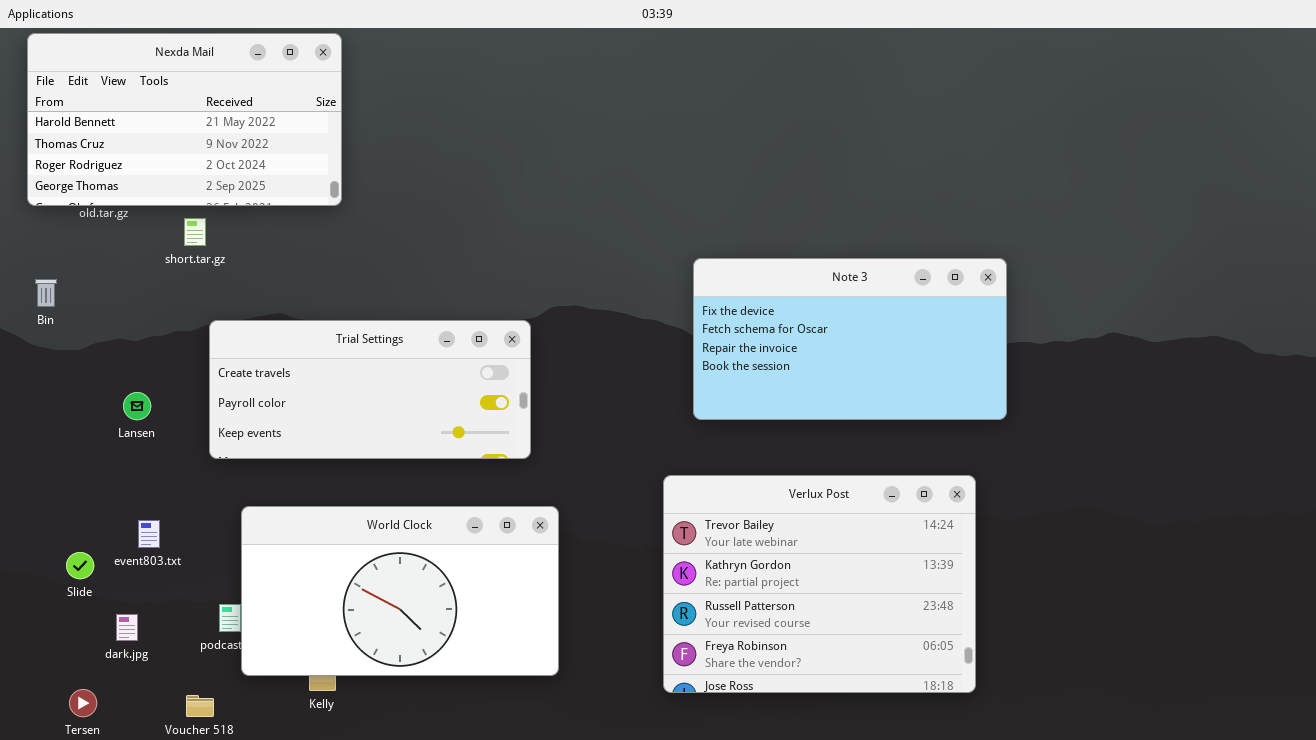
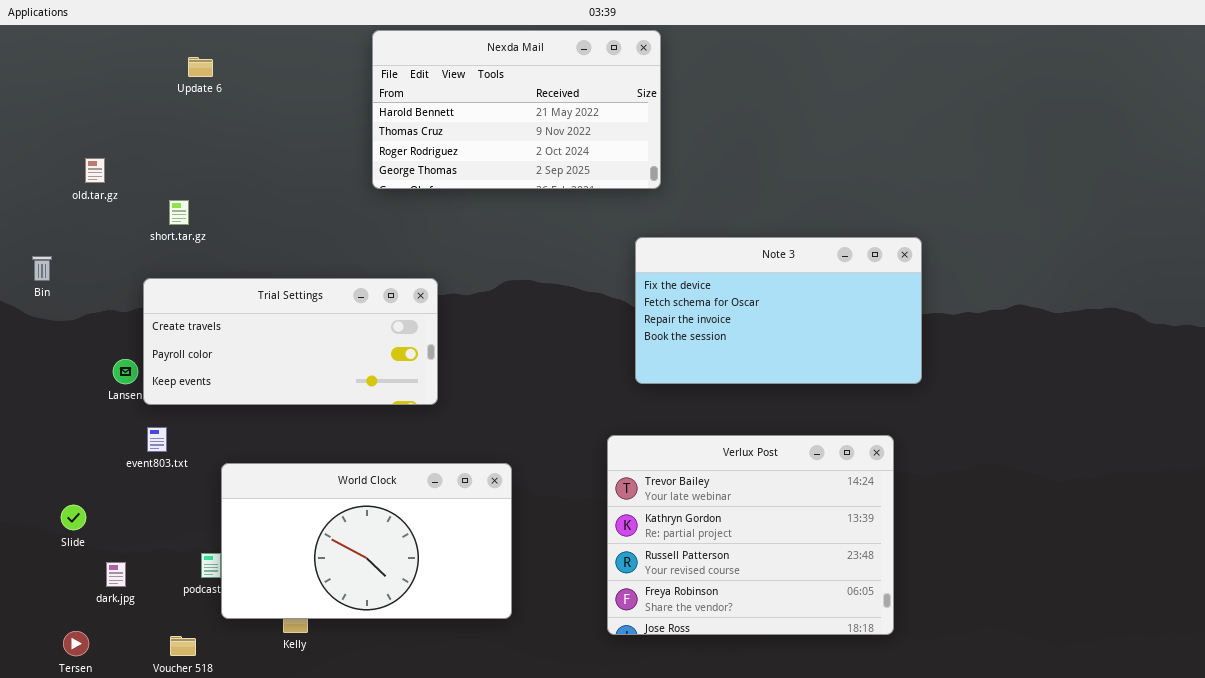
Nexda Mail: [27,33,342,206] -> [372,30,661,189], moved
Trial Settings: [209,320,531,459] -> [143,278,438,405], moved
event803.txt: [138,520,160,548] -> [147,427,167,452], moved

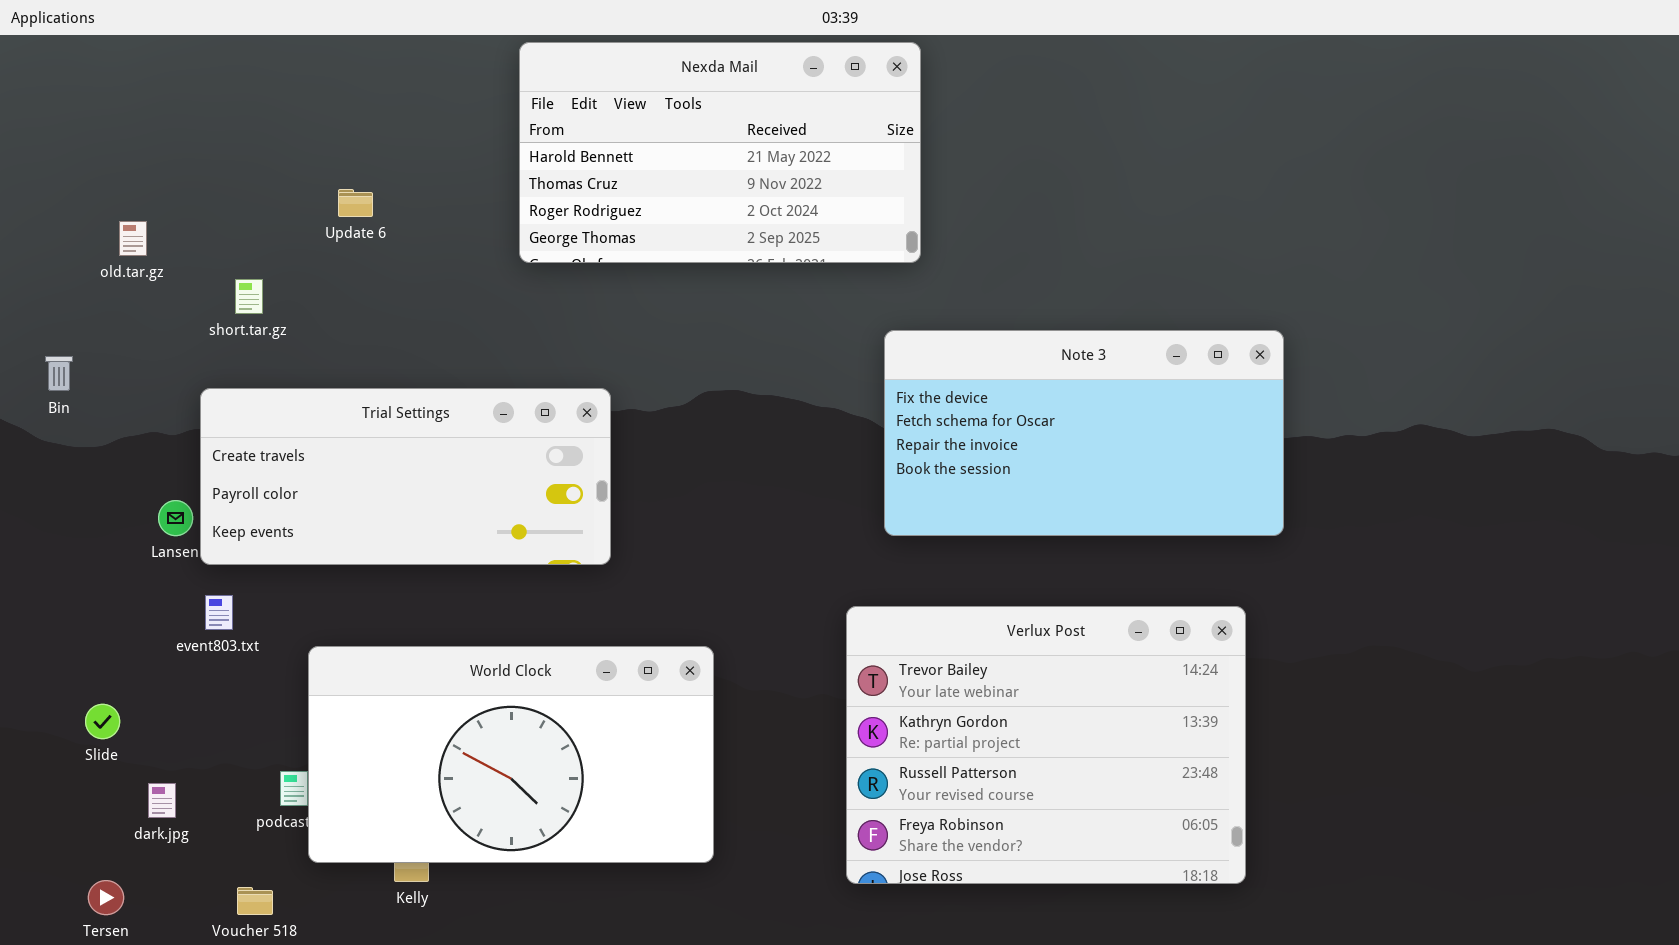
Update 6: [188,57,213,77] -> [338,189,373,217], moved

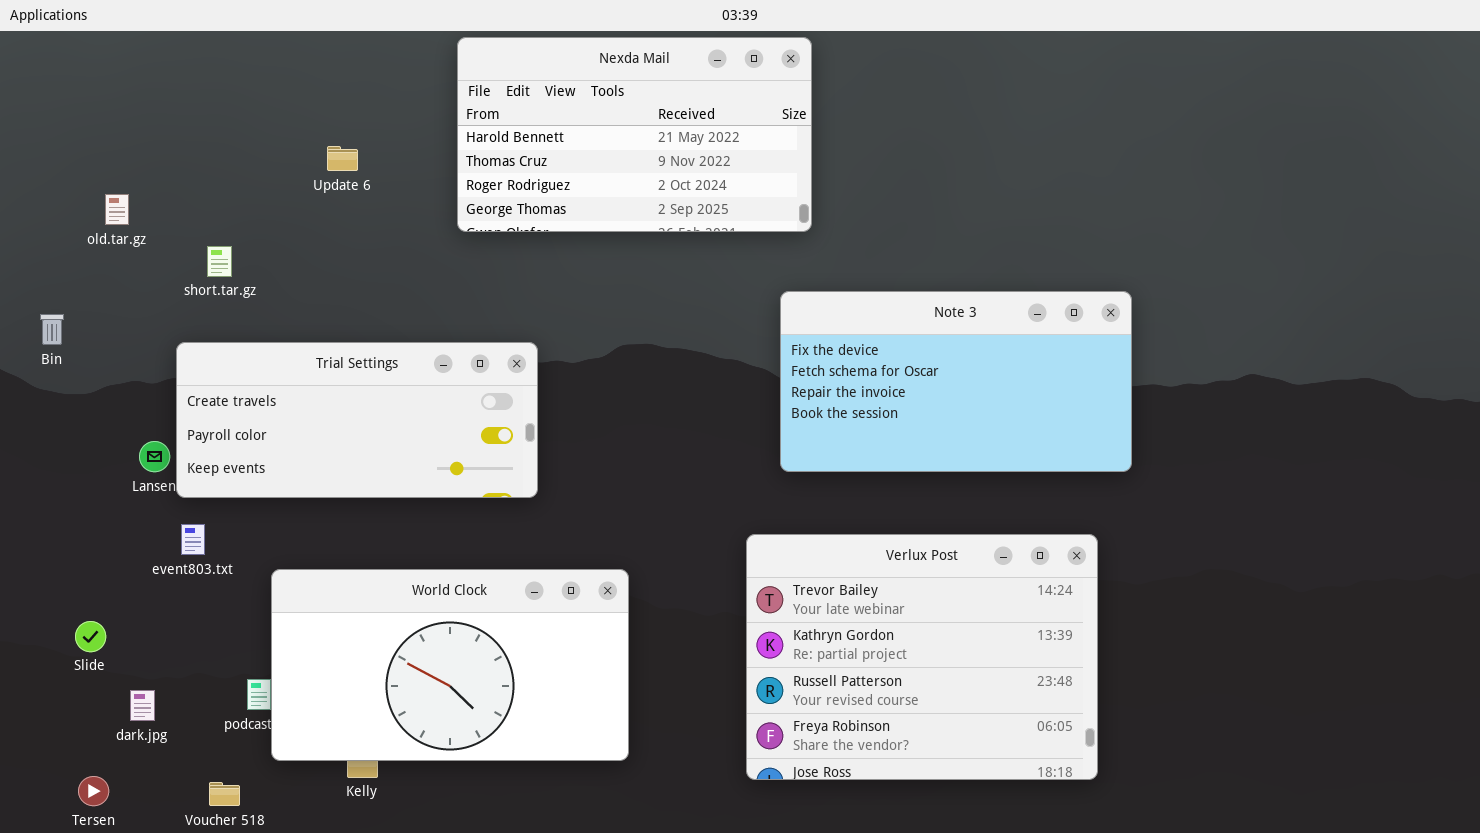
Update 6: [338,189,373,217] -> [327,146,358,171], moved

